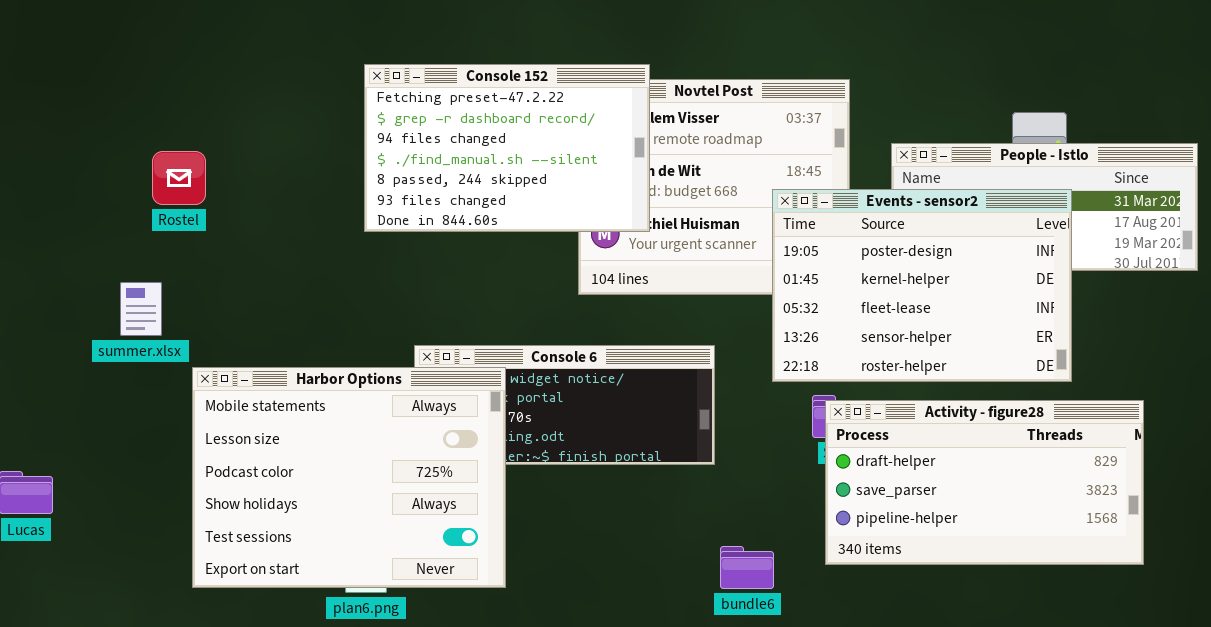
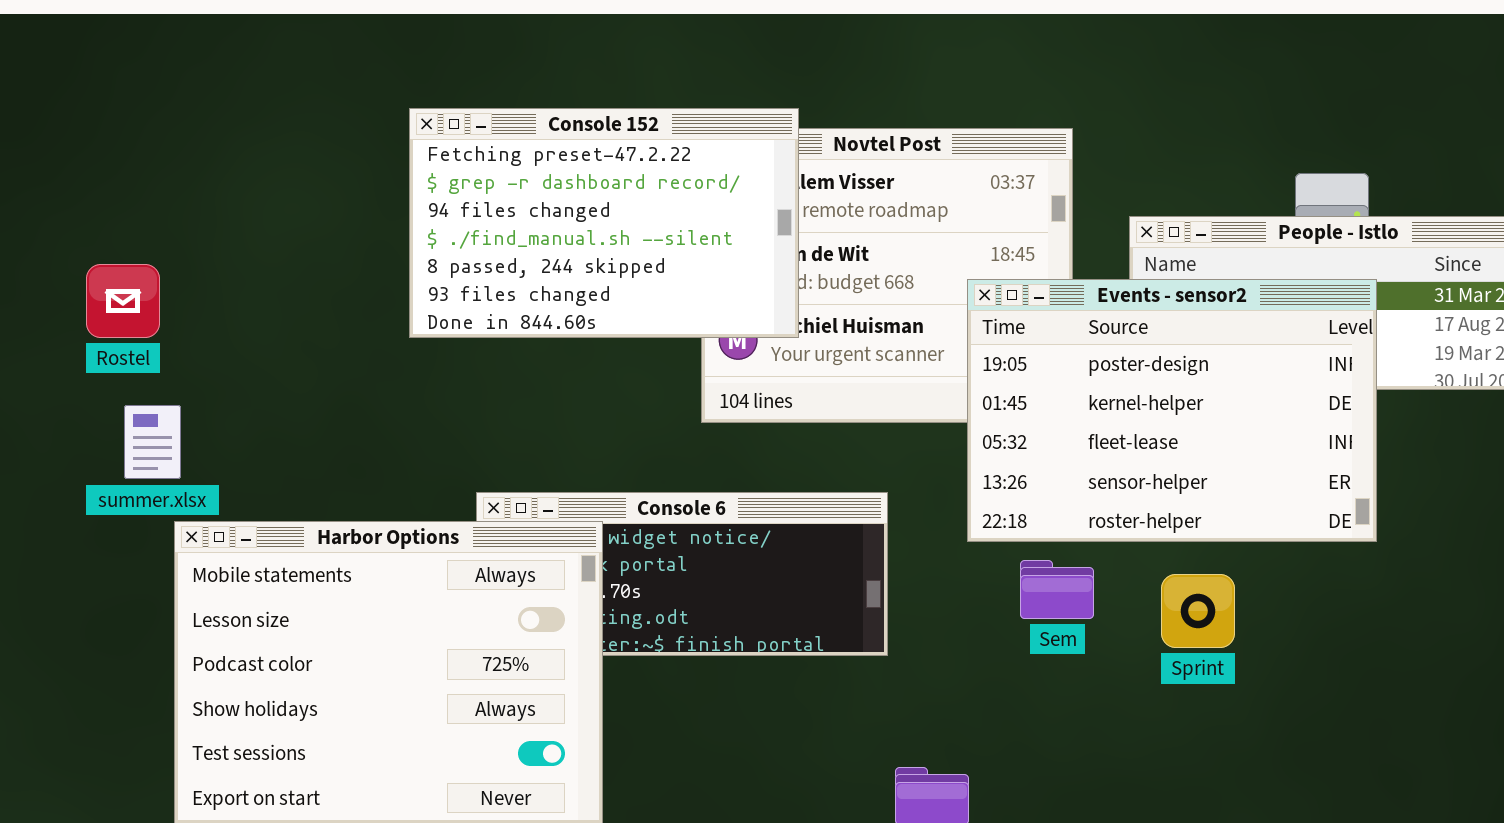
Rostel: [152,151,206,205] -> [86,264,160,338], moved
summer.xlsx: [120,282,162,336] -> [124,405,181,479], moved
Activity - figure28: [825,400,1144,565] -> none, closed

